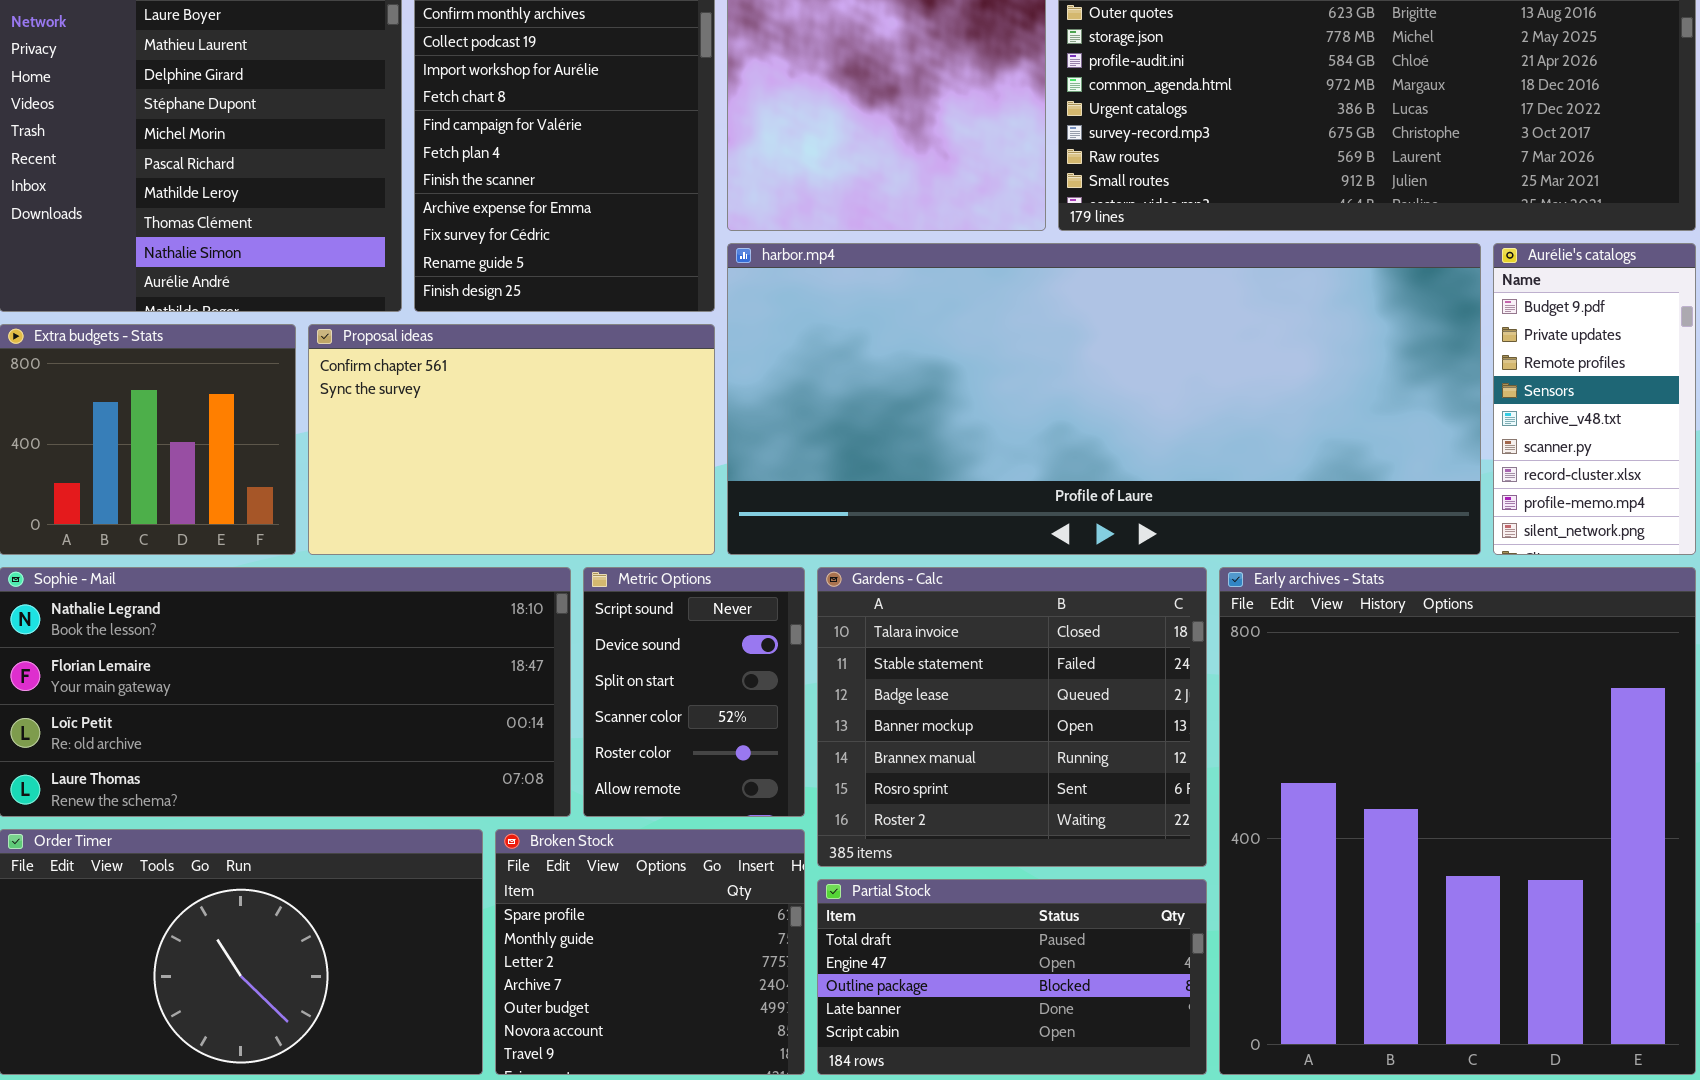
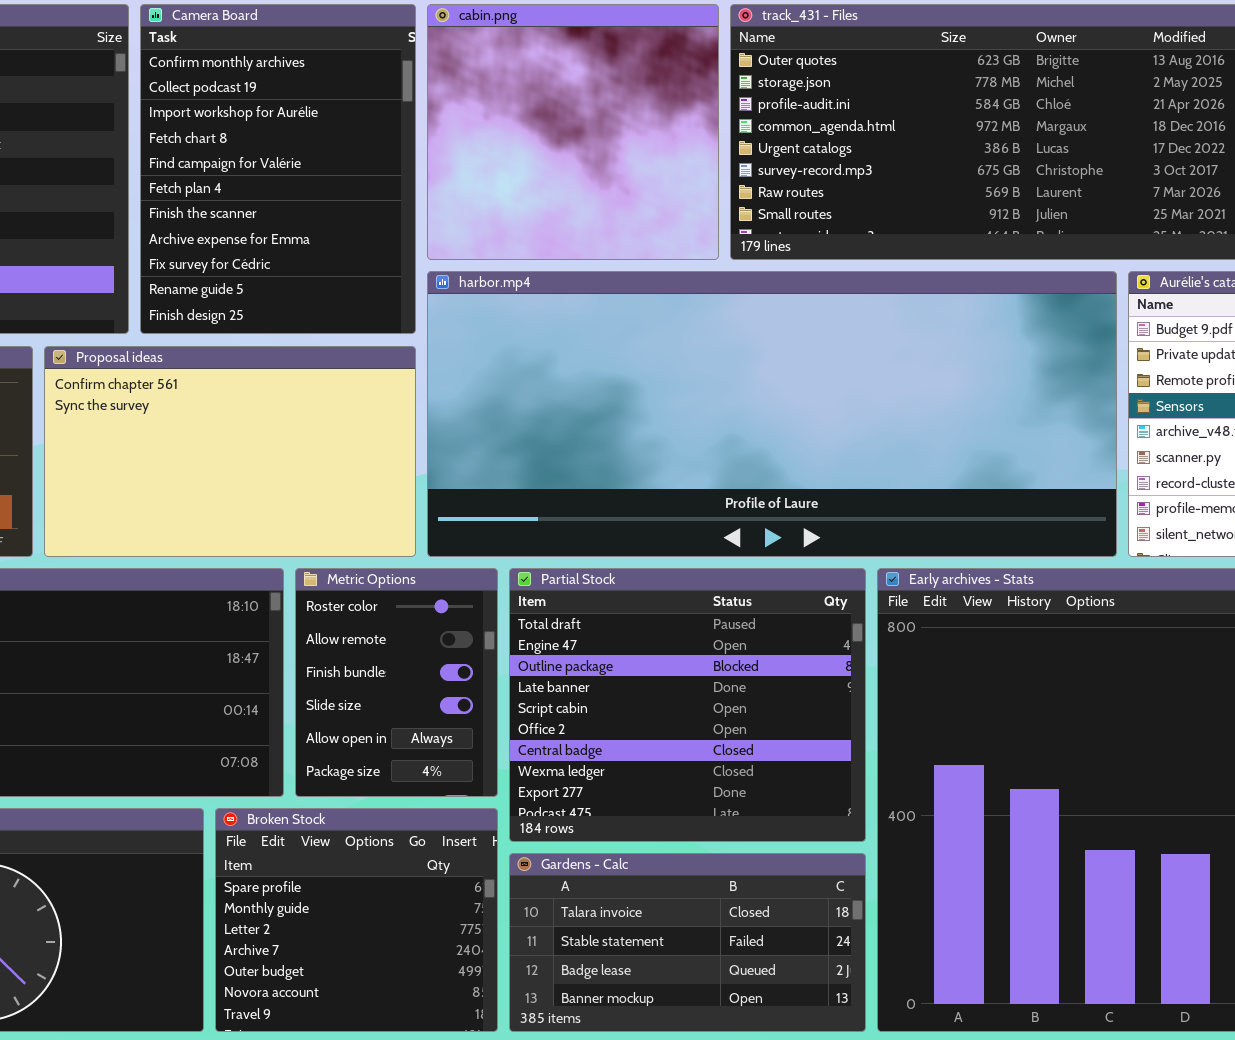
Metric Options: [583,567,805,817] -> [295,568,498,797], scrolled down 4 rows
Gardens - Calc: [817,567,1207,867] -> [509,853,866,1032], moved, resized
Partial Stock: [817,879,1207,1075] -> [509,568,866,842], moved, resized

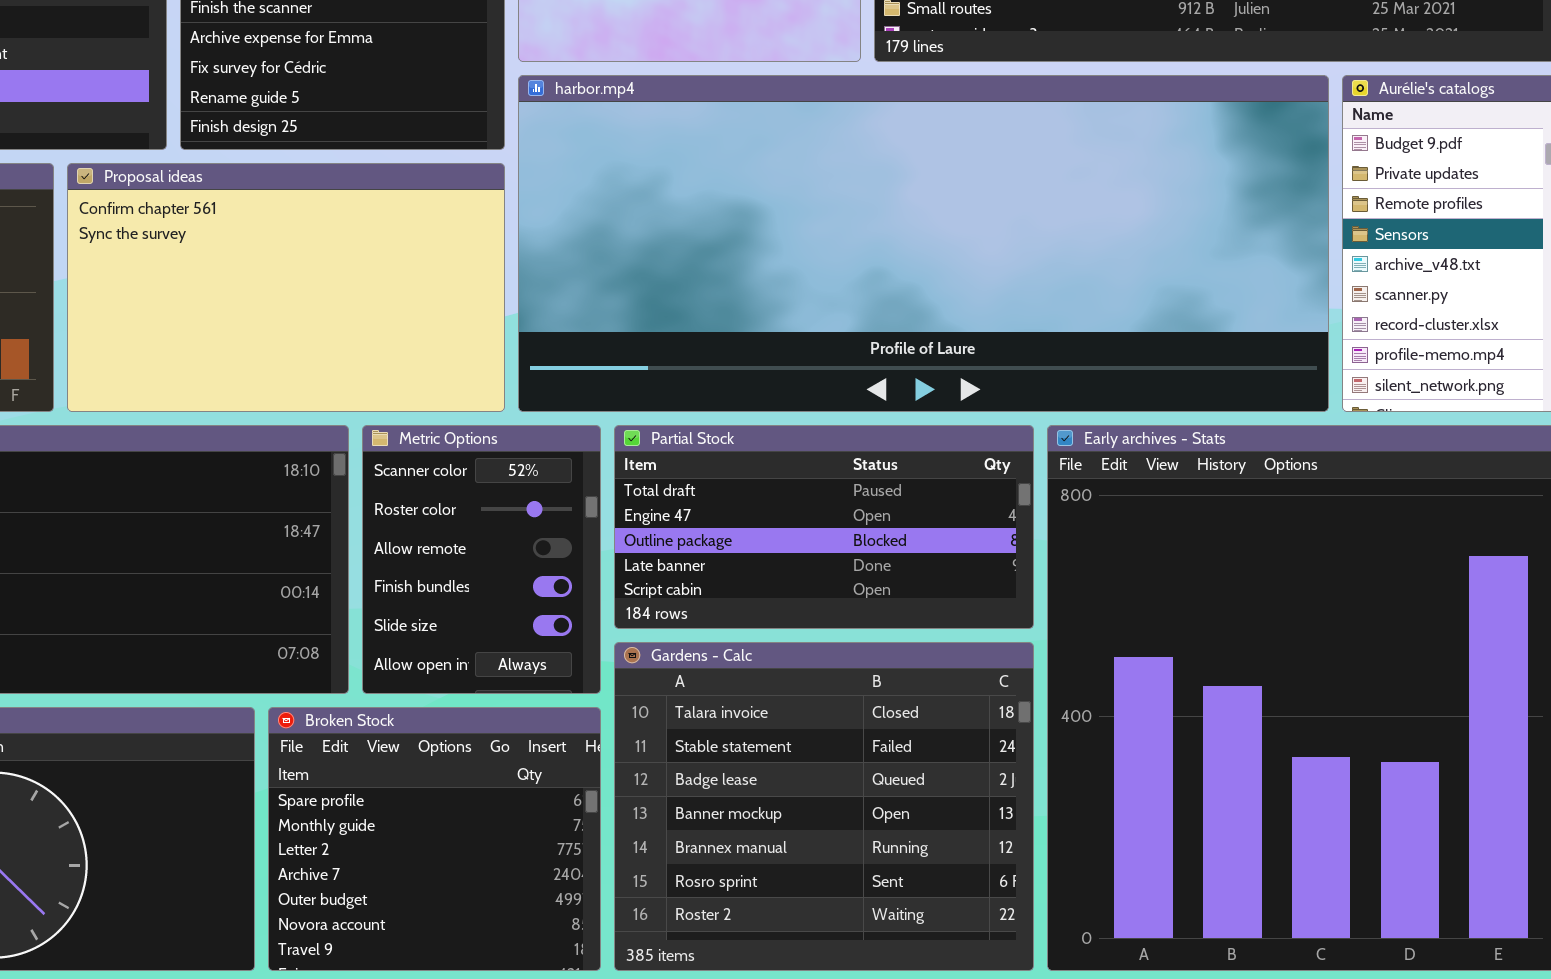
Metric Options: [295,568,498,797] -> [362,425,601,694], scrolled up 1 row
Partial Stock: [509,568,866,842] -> [614,425,1034,629], resized
Gardens - Calc: [509,853,866,1032] -> [614,642,1034,971], resized

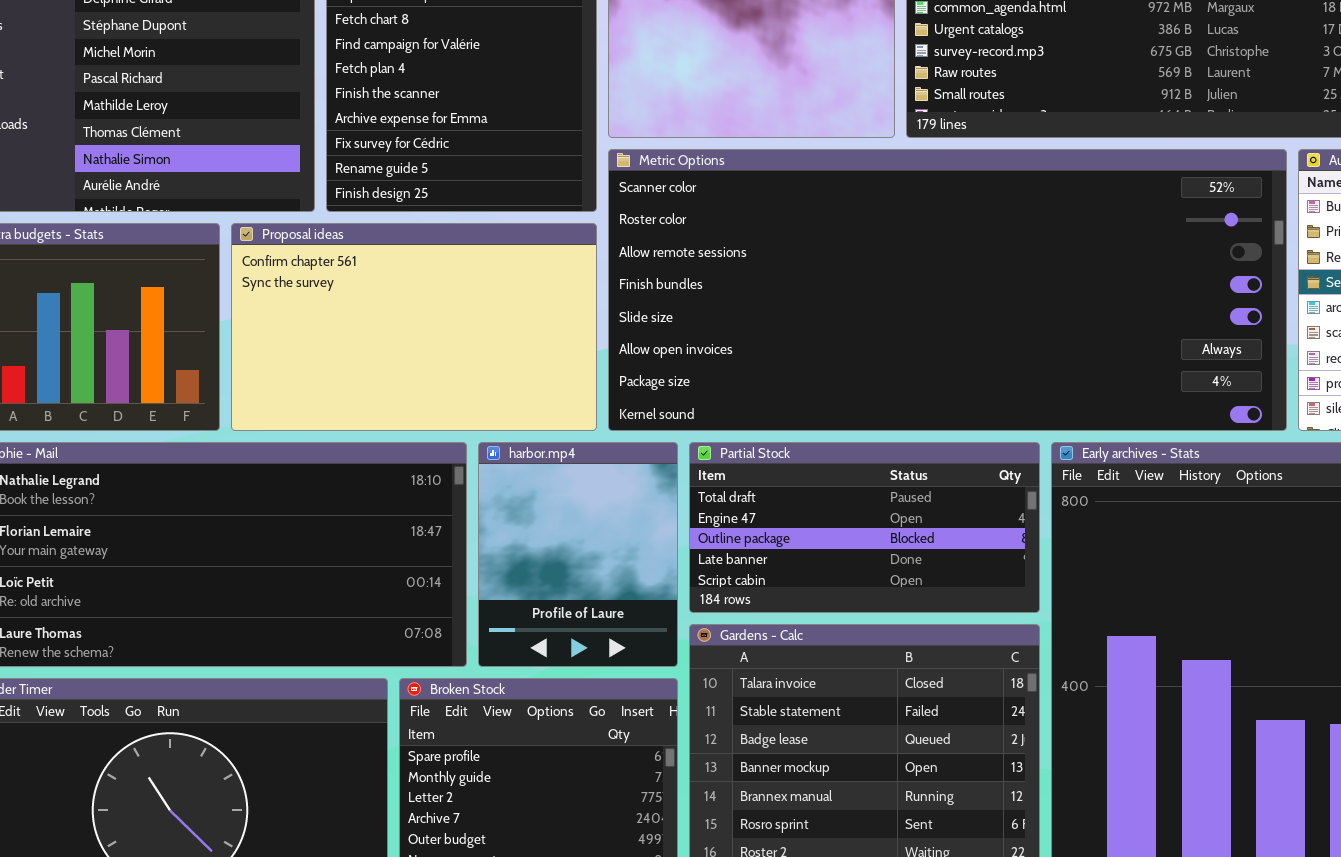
harbor.mp4: [518,75,1329,412] -> [478,442,678,667], moved, resized
Metric Options: [362,425,601,694] -> [608,149,1287,431], moved, resized

